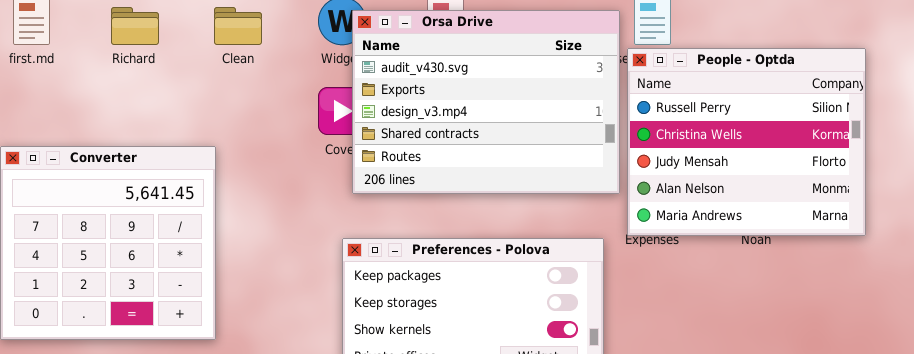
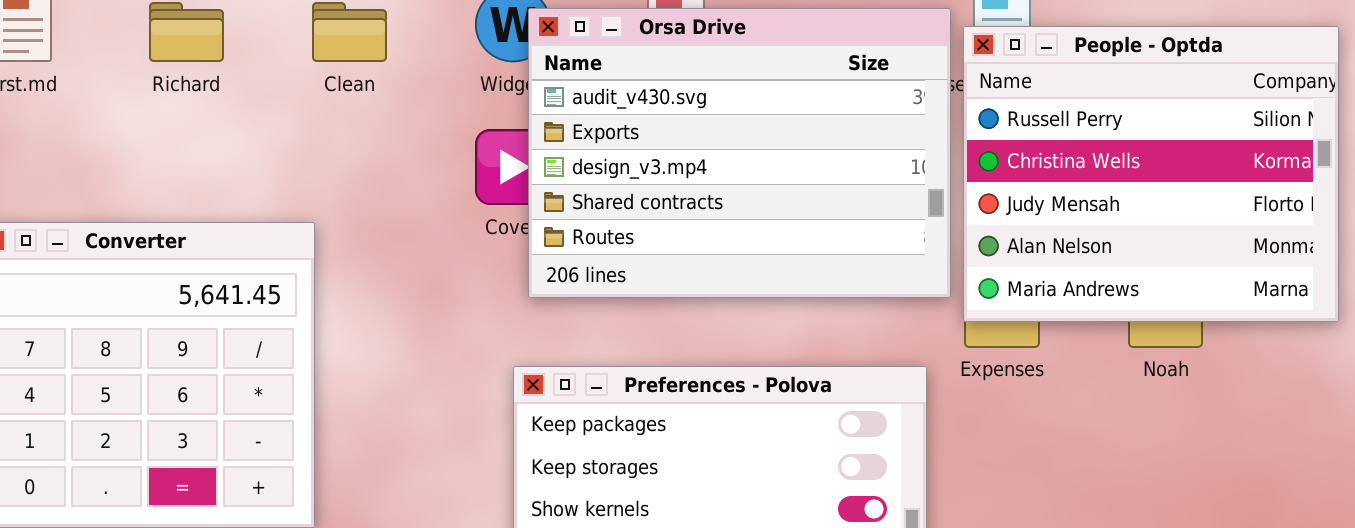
People - Optda: [627,48,866,236] -> [963,26,1339,322], moved

